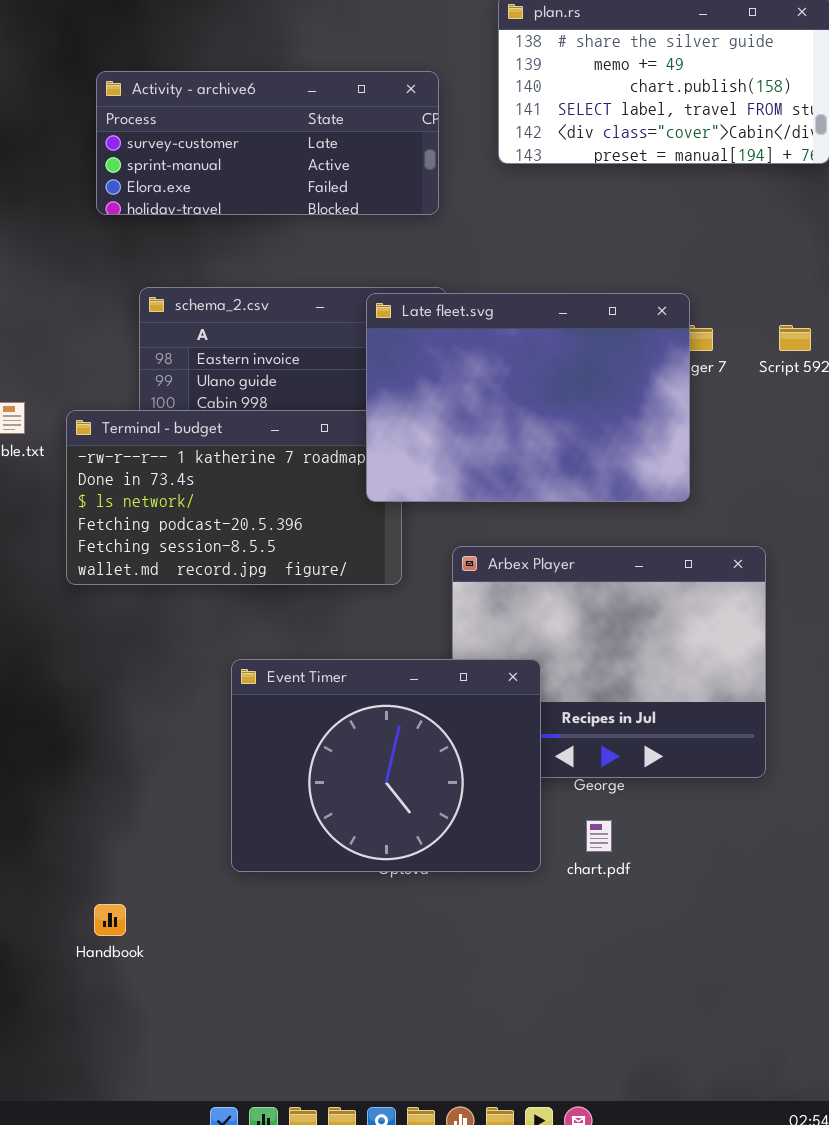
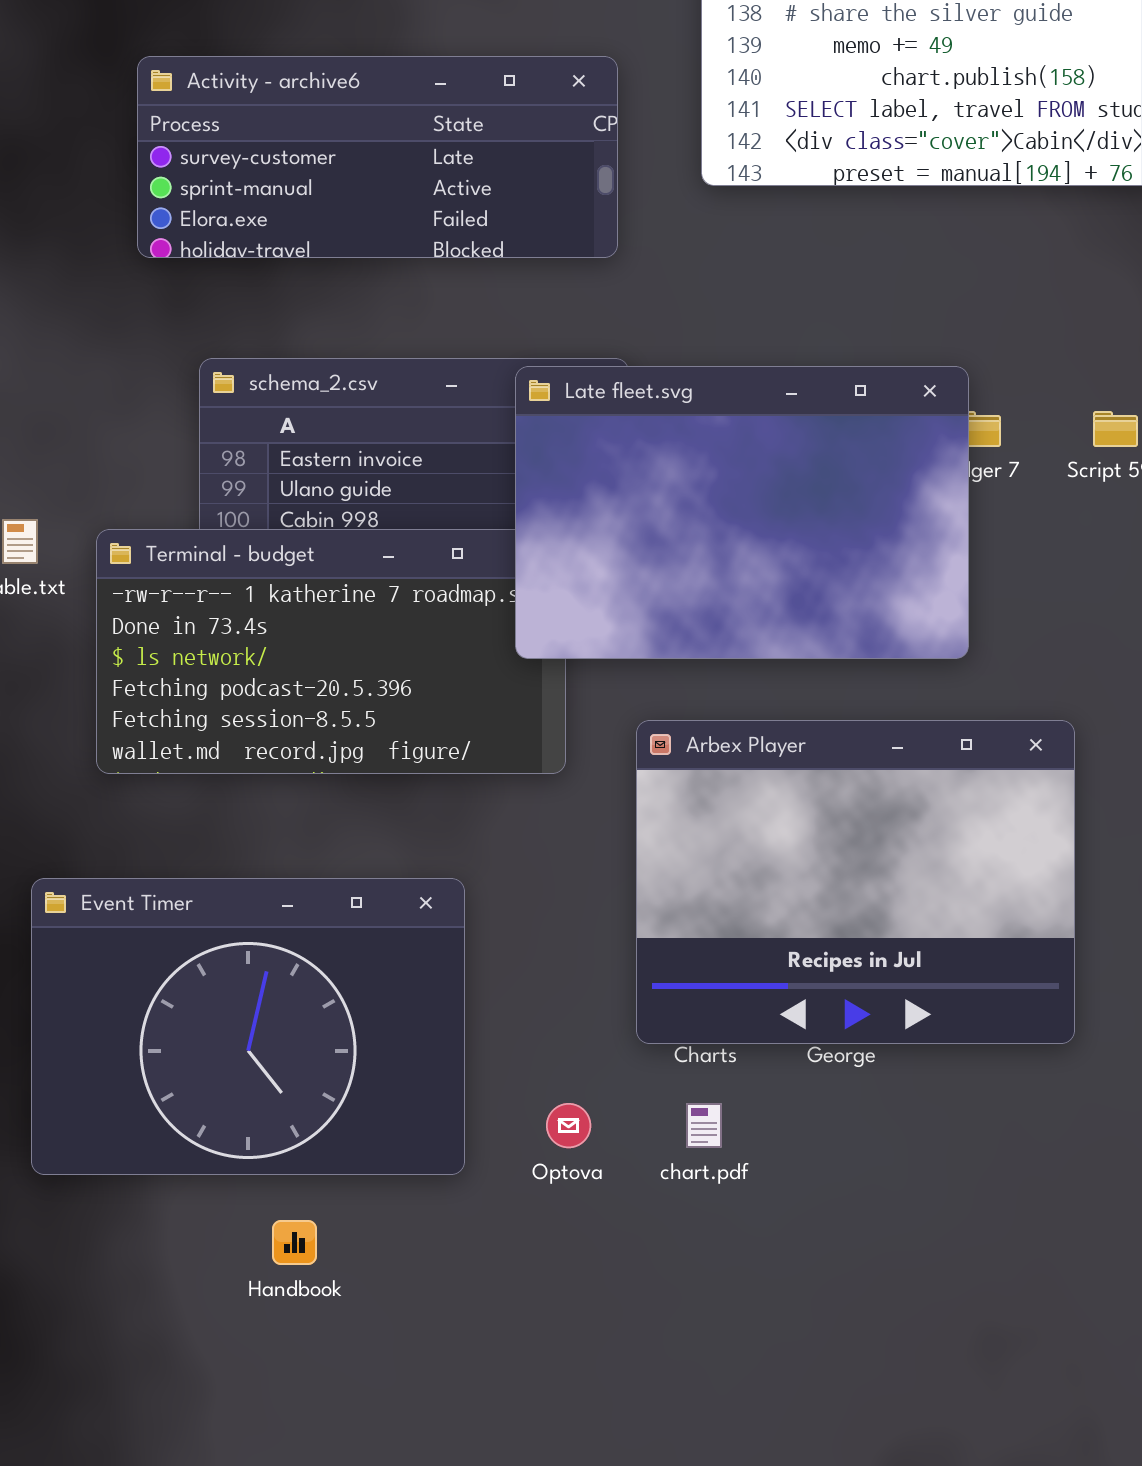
Event Timer: [231,659,541,872] -> [31,878,465,1175], moved
chart.pdf: [586,820,612,852] -> [686,1103,722,1148], moved
Handbook: [94,904,126,936] -> [272,1220,317,1265], moved

